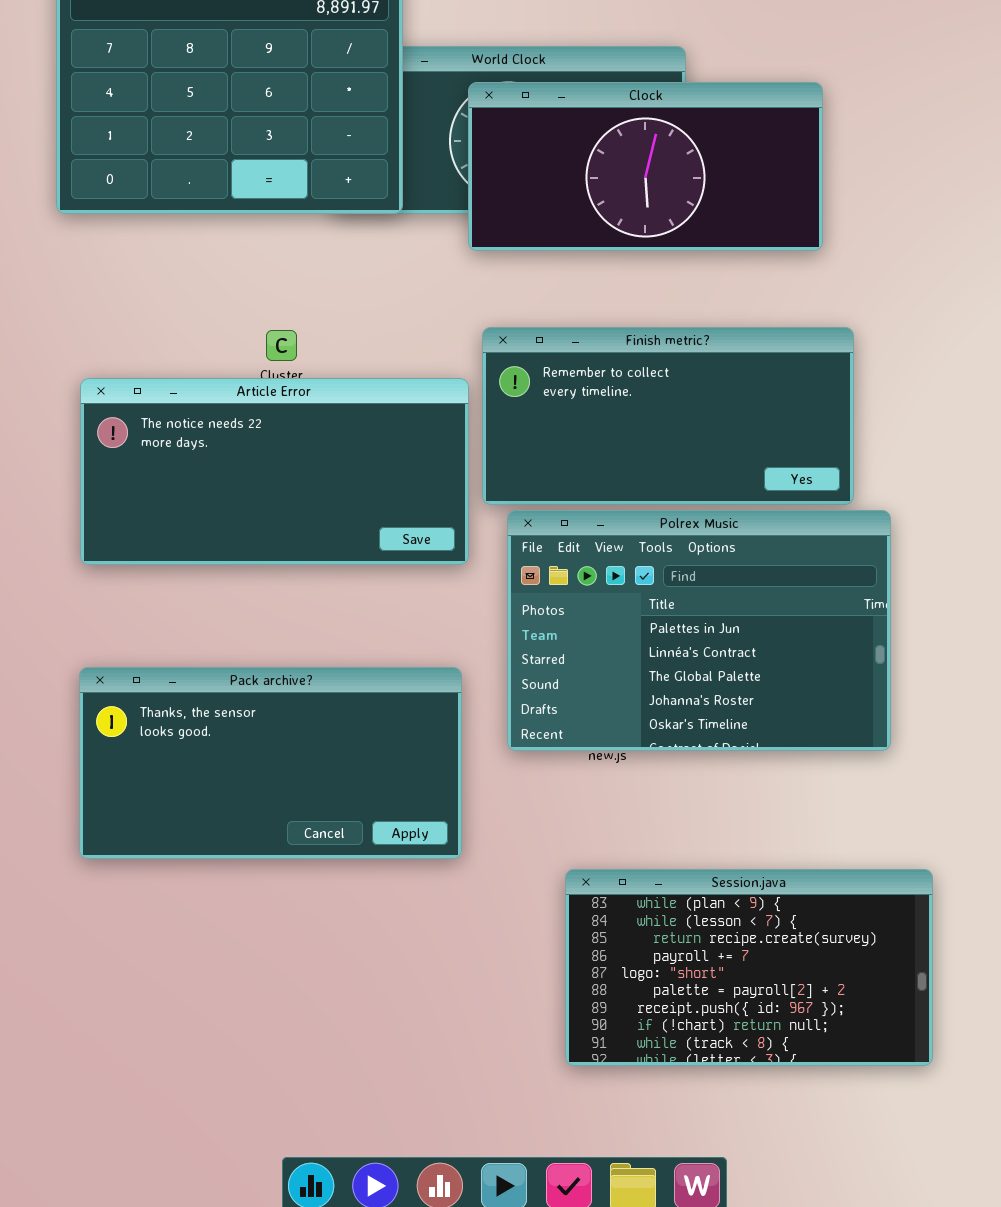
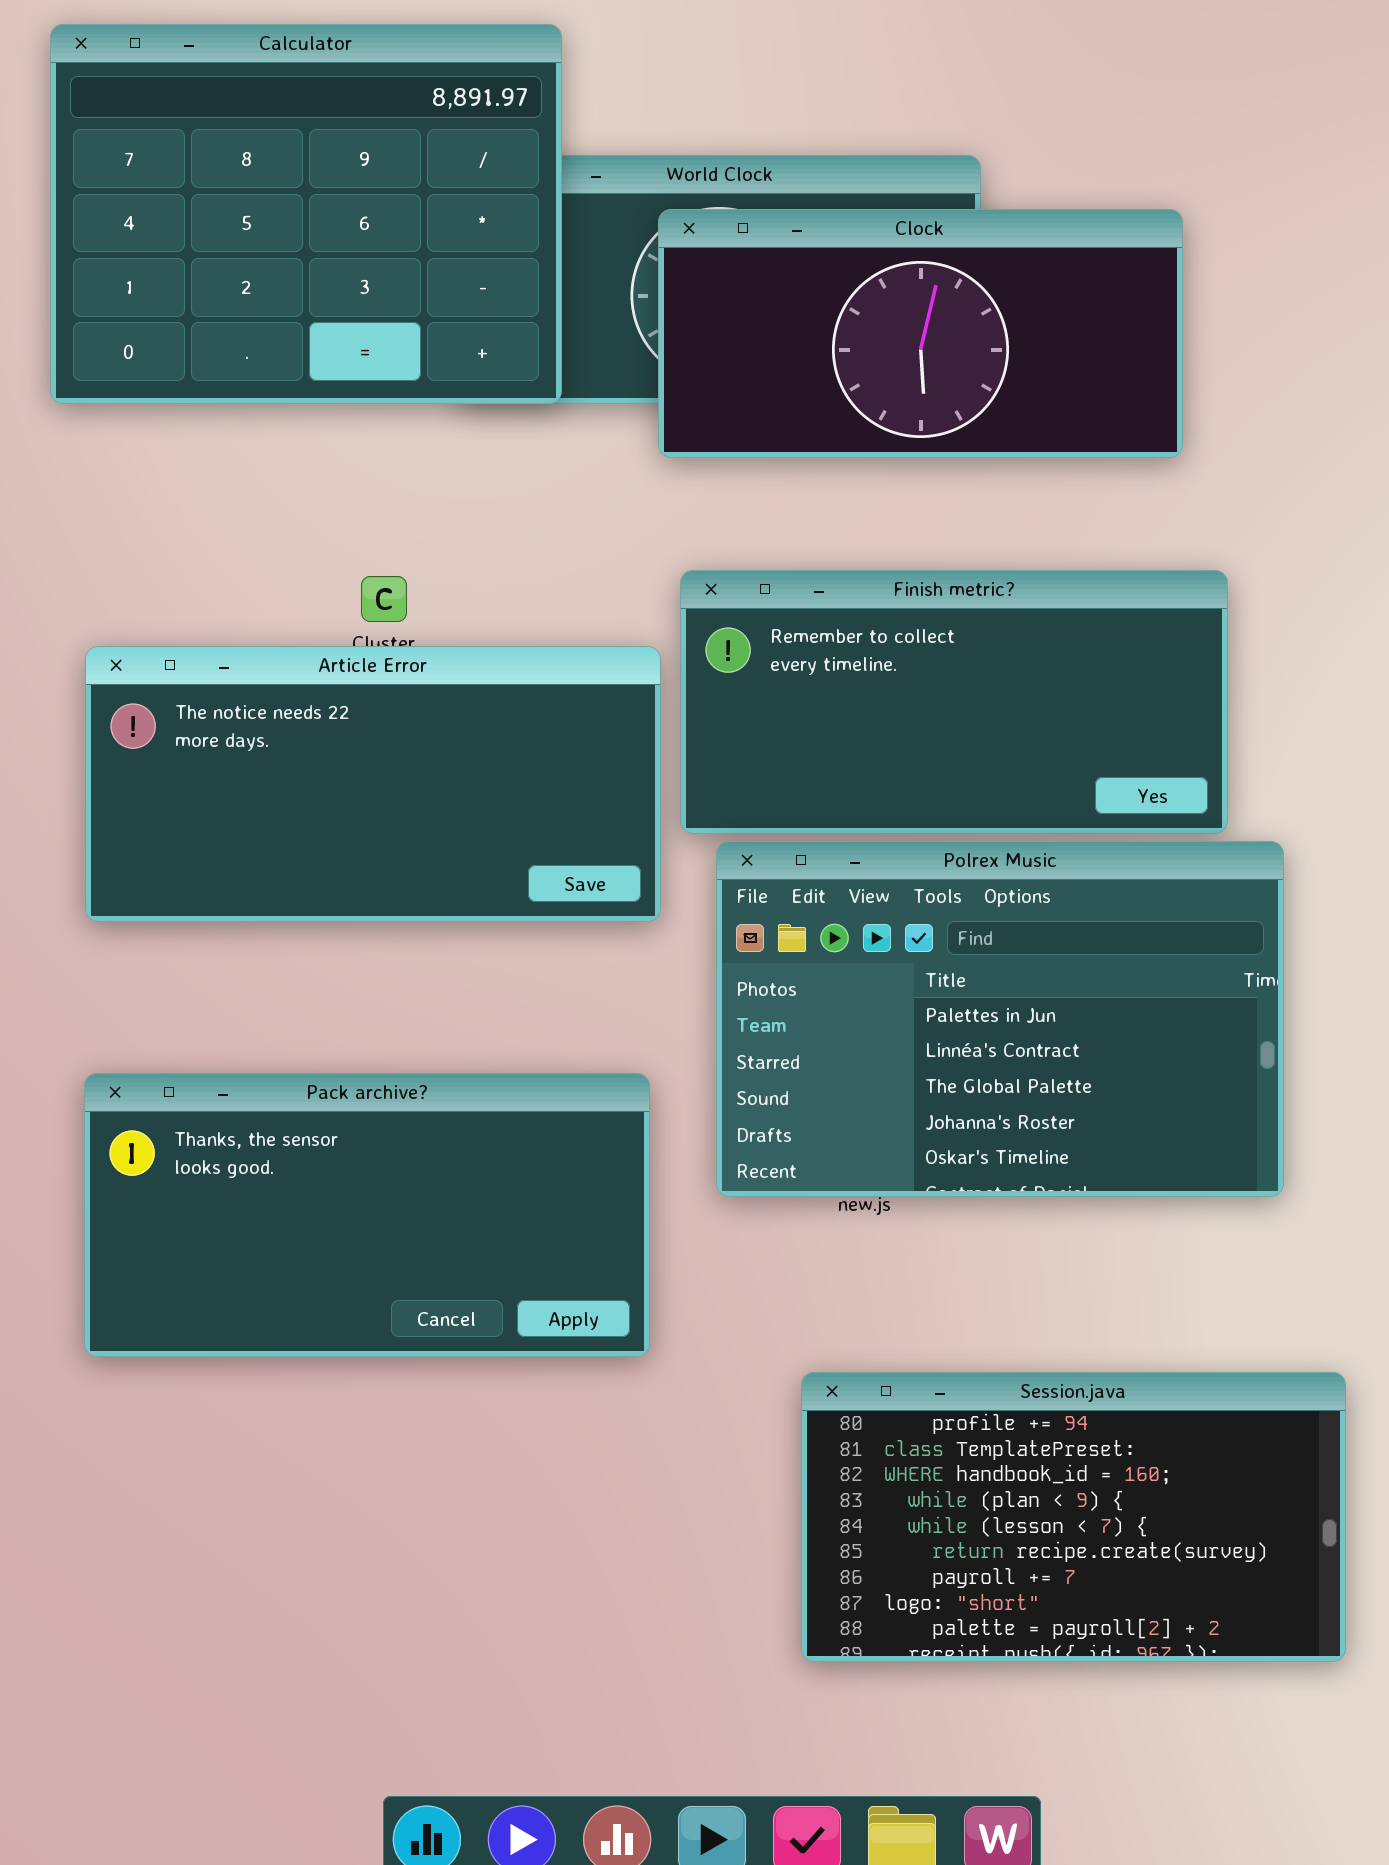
Session.java: [565,869,933,1066] -> [801,1372,1346,1662], scrolled up 3 rows

